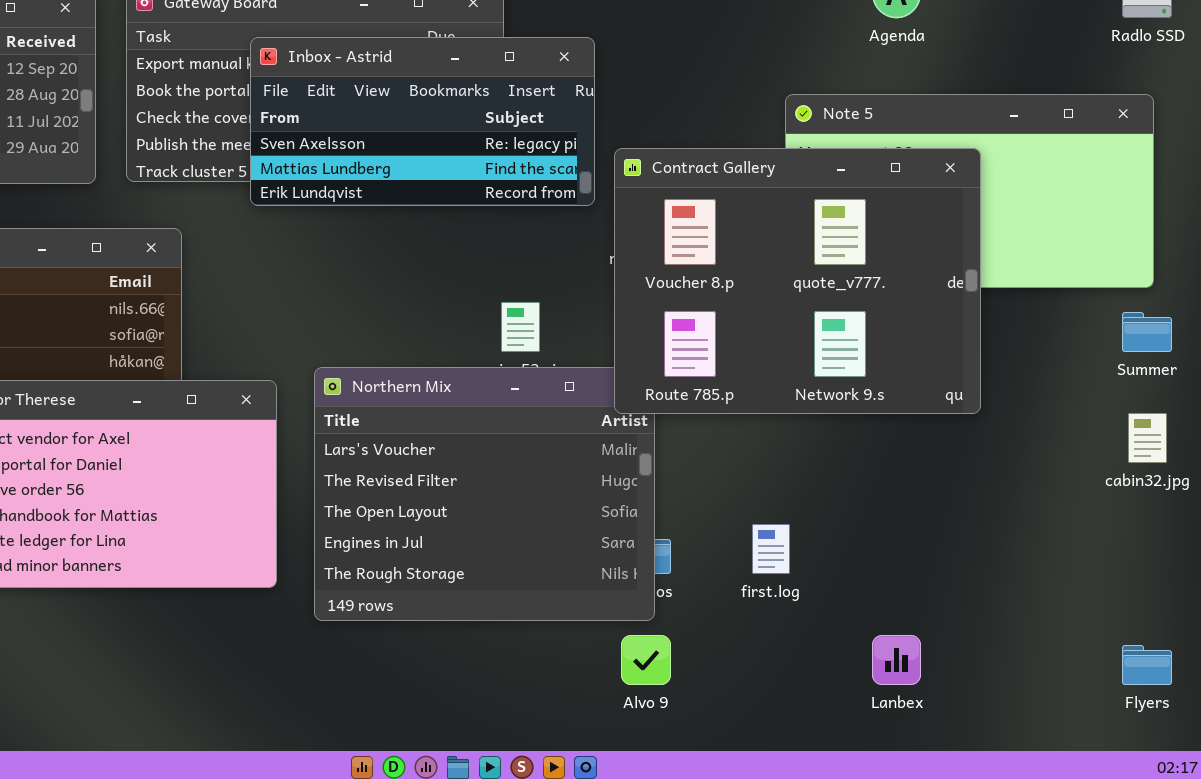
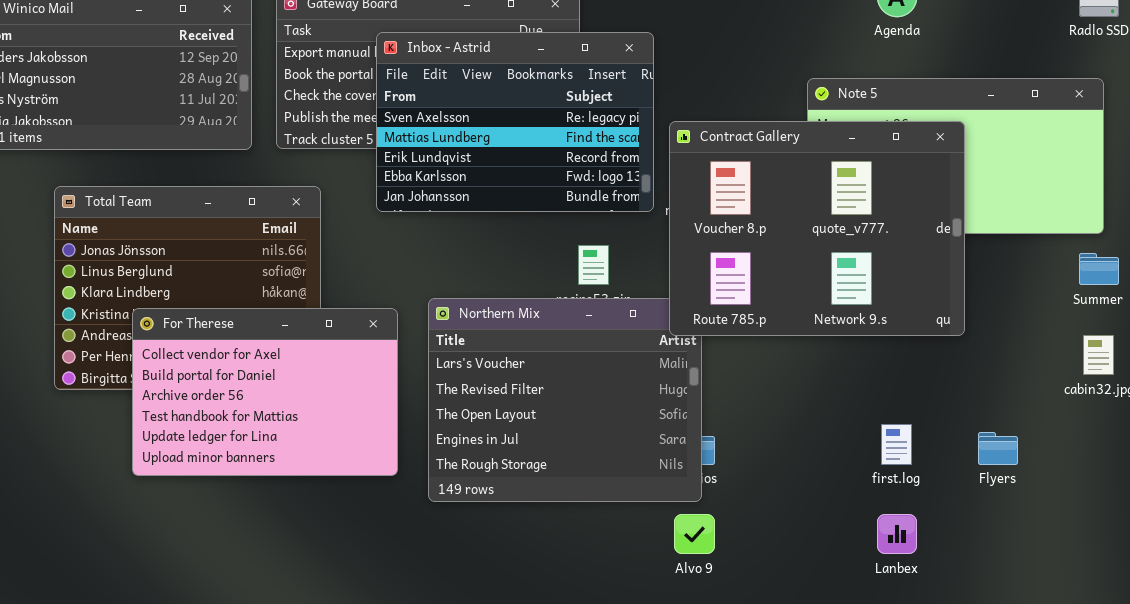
Inbox - Astrid: [250,37,595,206] -> [376,32,654,212], resized
first.log: [752,524,790,574] -> [881,424,912,465], moved
Flyers: [1122,645,1172,685] -> [978,432,1018,465], moved

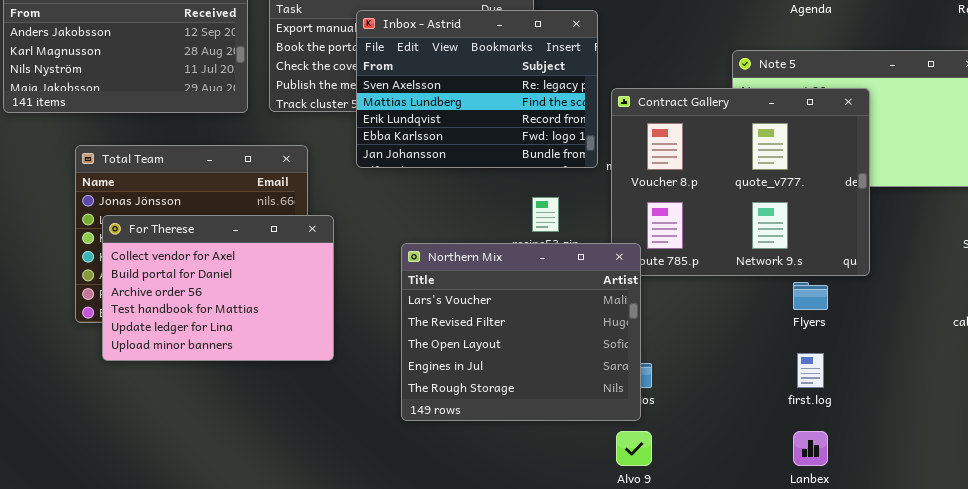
Northern Mix: [428,298,702,502] -> [401,243,641,421], raised
For Therese: [132,308,398,476] -> [102,215,334,361], moved
Flyers: [978,432,1018,465] -> [793,282,828,310], moved

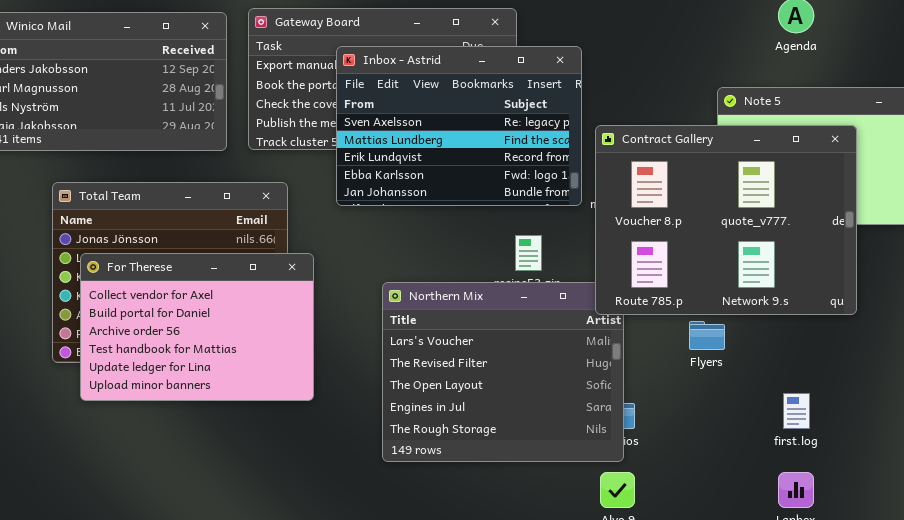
Contract Gallery: [611,88,870,276] -> [595,125,857,315], raised
Flyers: [793,282,828,310] -> [689,321,725,350], moved

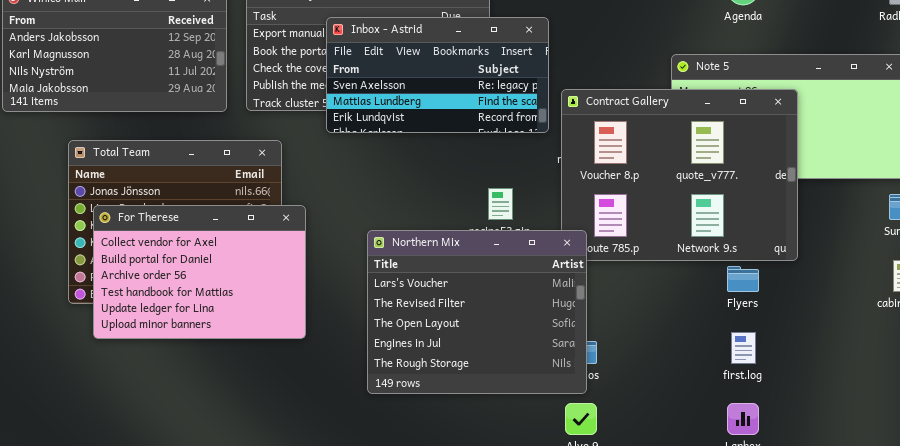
Inbox - Astrid: [336,46,582,206] -> [326,17,549,133], resized
Northern Mix: [382,282,624,462] -> [367,230,587,394], raised
Flyers: [689,321,725,350] -> [727,266,759,292], moved

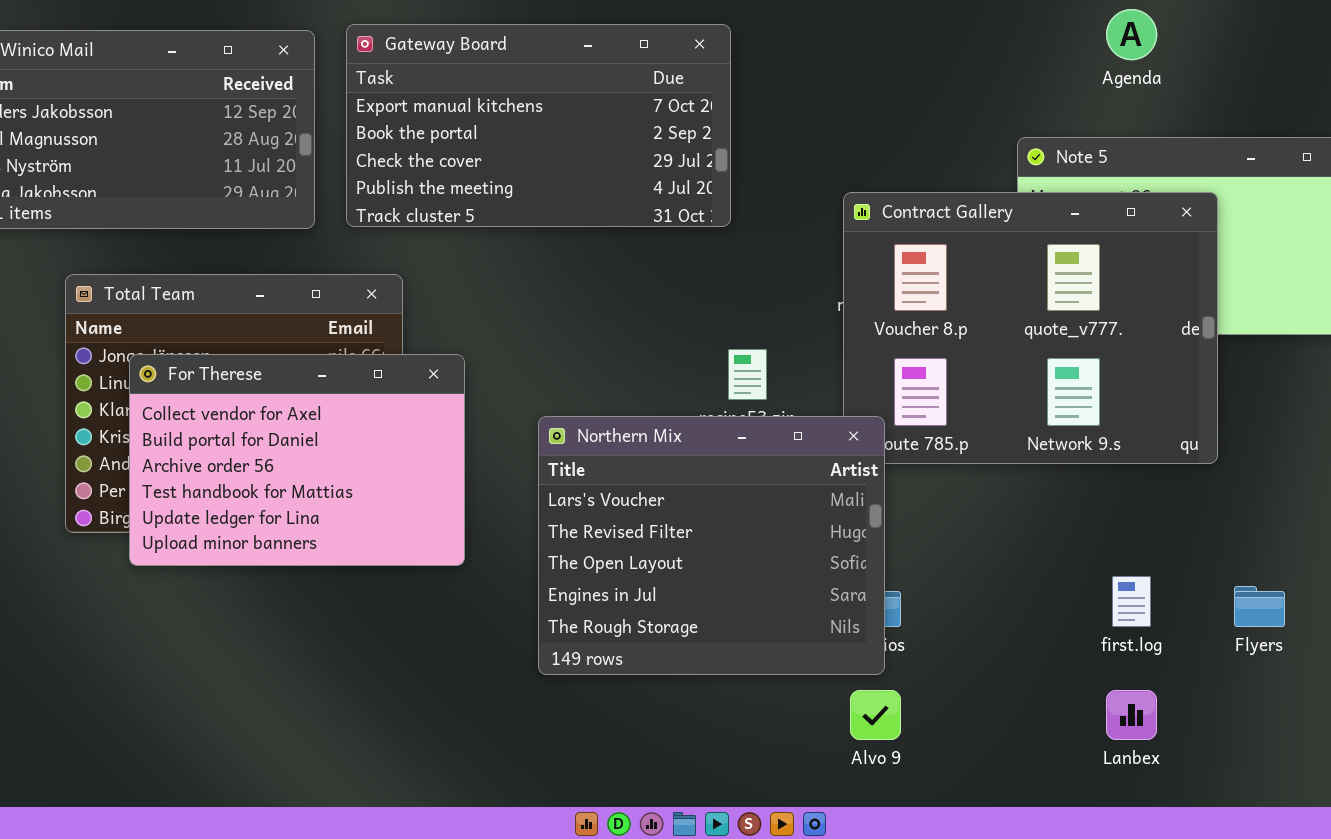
Inbox - Astrid: [326,17,549,133] -> none, closed
For Therese: [93,205,306,339] -> [129,354,465,566], moved
Flyers: [727,266,759,292] -> [1234,586,1285,627], moved

